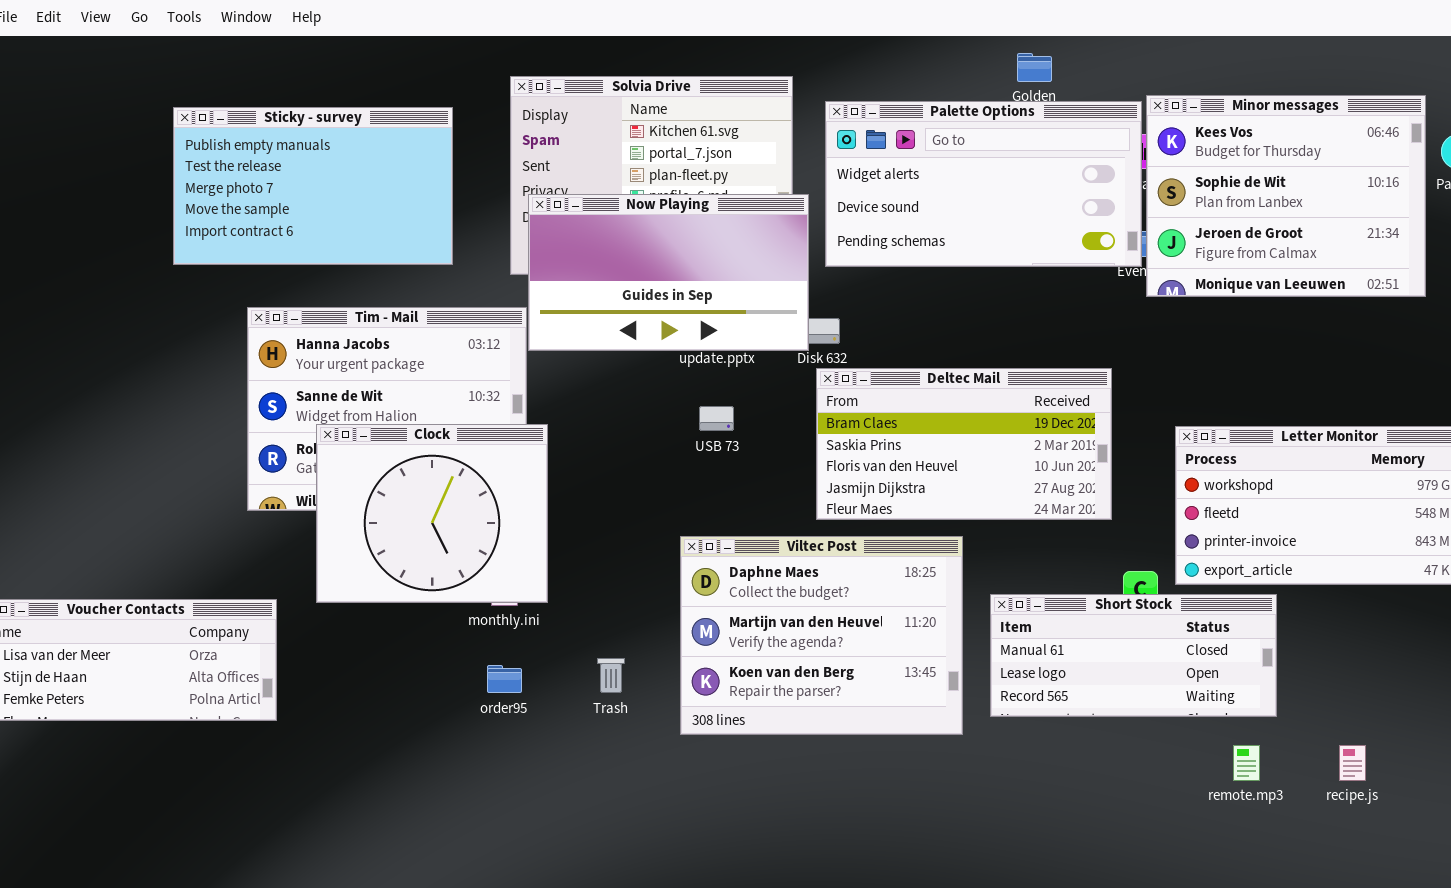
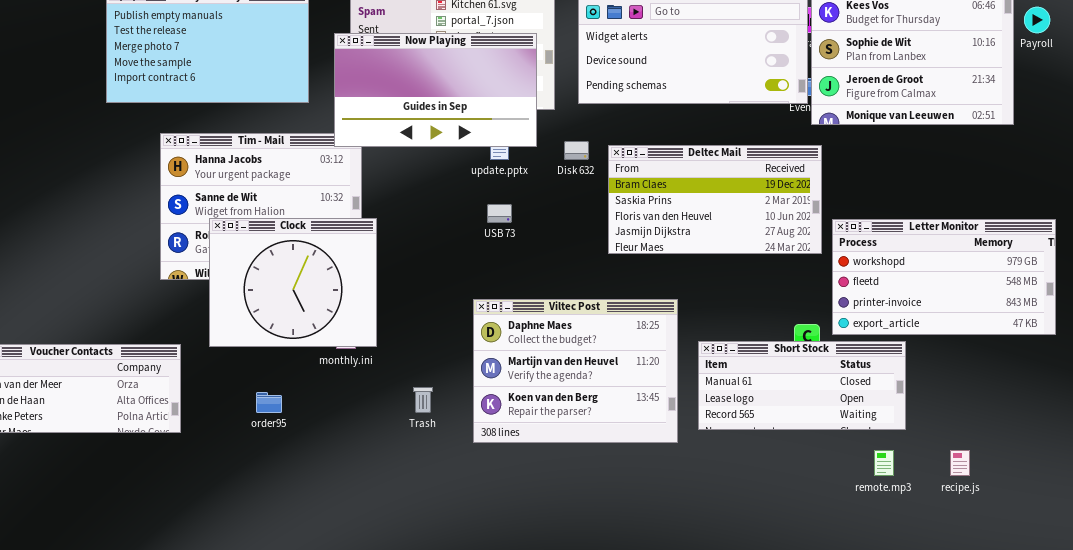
Now Playing: [528,194,809,351] -> [334,33,537,147], moved
Deltec Mail: [816,368,1112,520] -> [608,145,822,254], moved
order95: [487,665,522,693] -> [256,392,282,413], moved

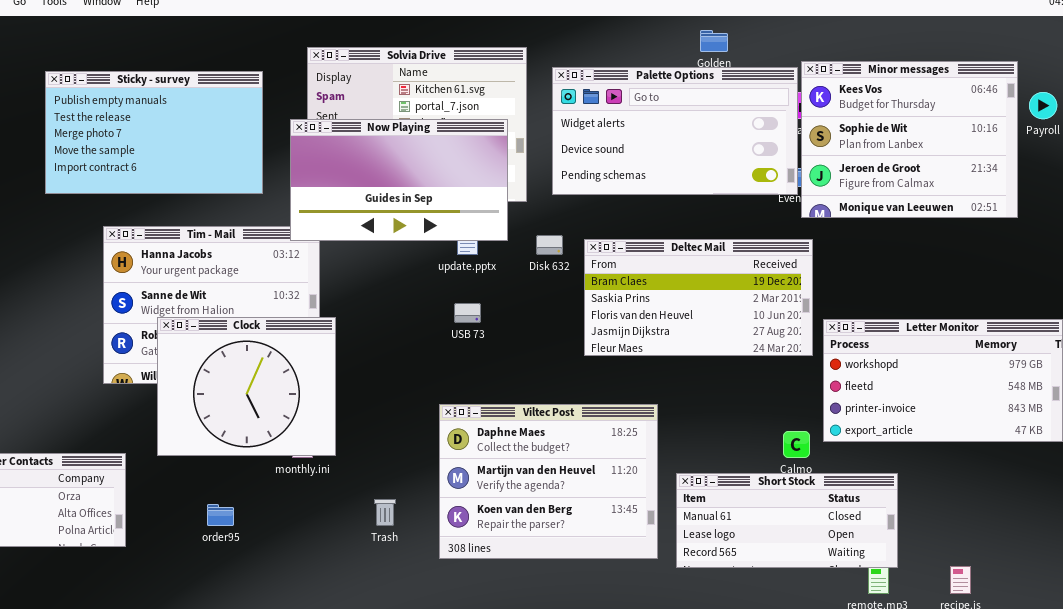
Short Stock: [698,341,906,430] -> [676,473,898,568], moved

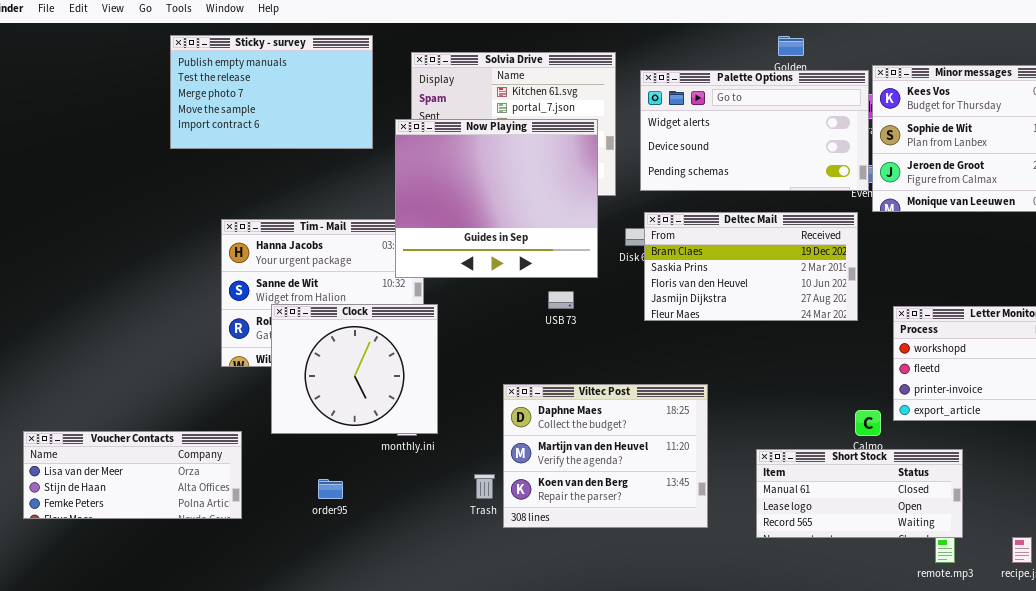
Sticky - survey: [45,71,263,194] -> [170,35,373,149], moved
Now Playing: [290,119,508,241] -> [395,119,598,278], resized
Deltec Mail: [584,239,813,356] -> [644,212,858,321], moved
Viltec Post: [439,404,658,559] -> [503,384,708,528], moved

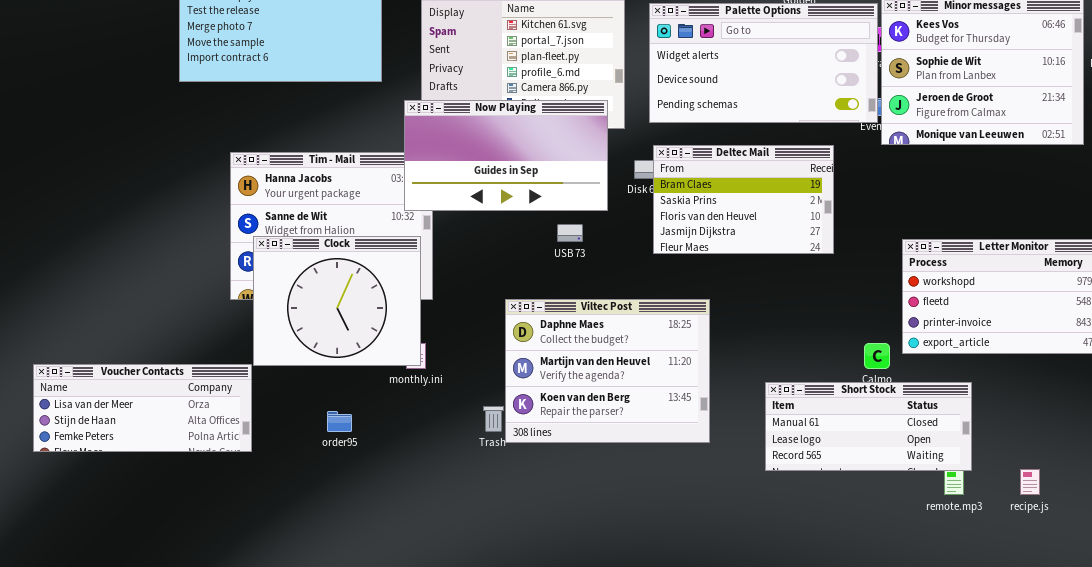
Now Playing: [395,119,598,278] -> [404,100,608,211], resized
Deltec Mail: [644,212,858,321] -> [653,145,834,254], resized
Clock: [271,304,438,434] -> [253,236,421,366], moved
Viltec Post: [503,384,708,528] -> [505,299,710,443], moved

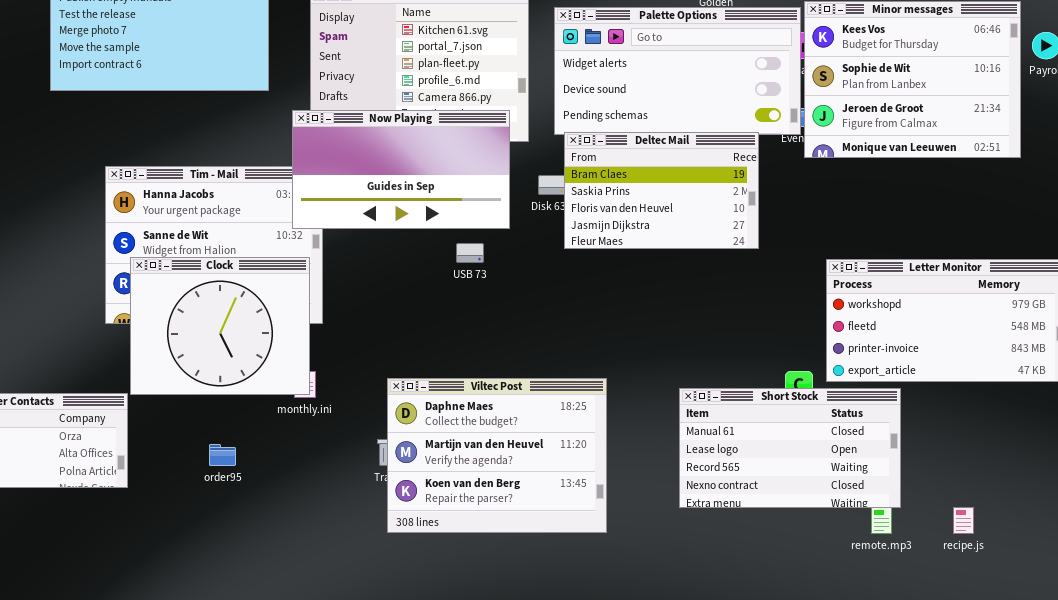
Deltec Mail: [653,145,834,254] -> [564,132,759,249], moved
Viltec Post: [505,299,710,443] -> [387,378,607,533], moved
Short Stock: [765,382,972,471] -> [679,388,901,508], resized

